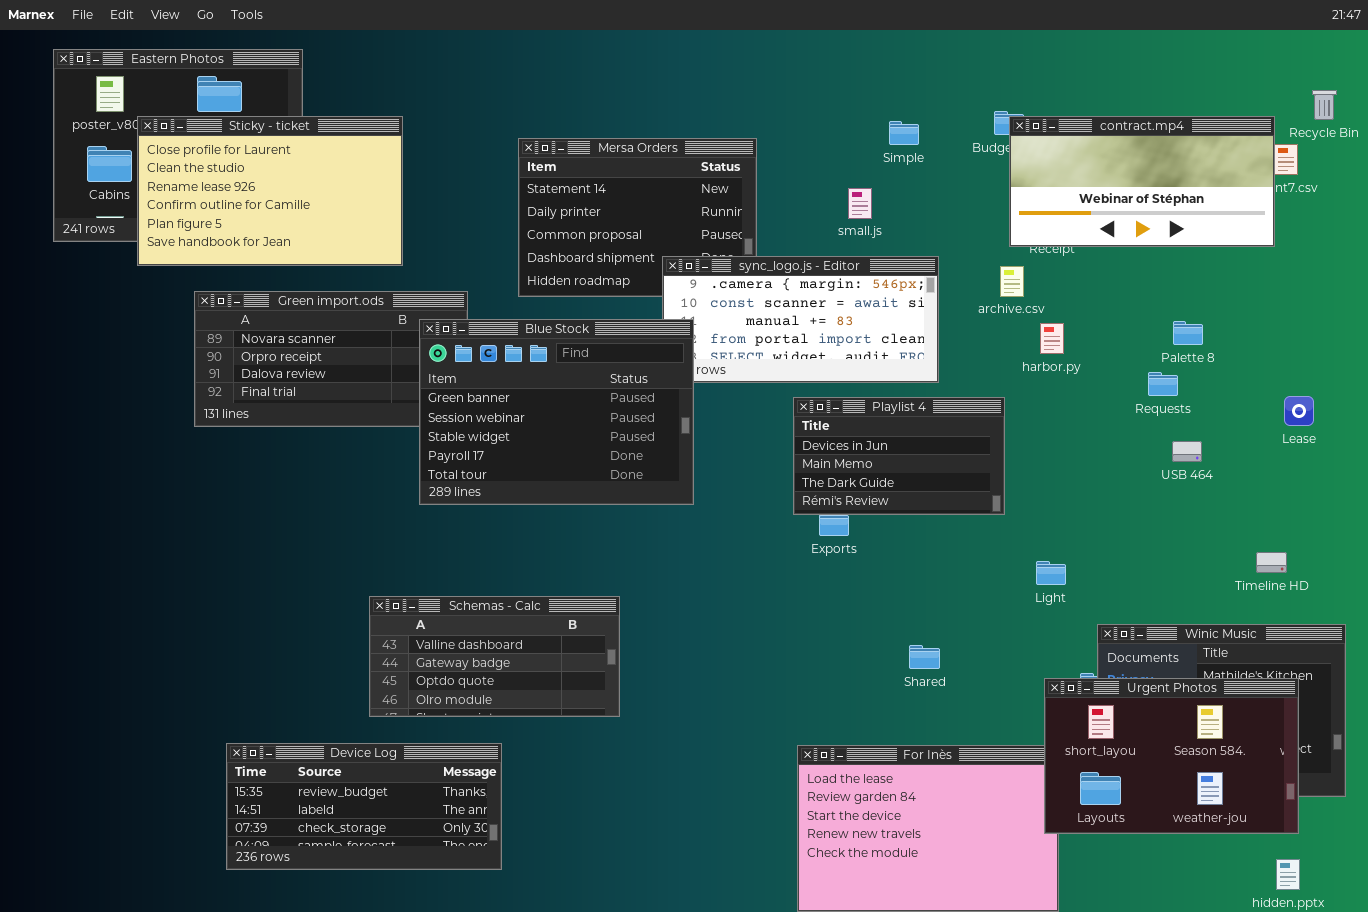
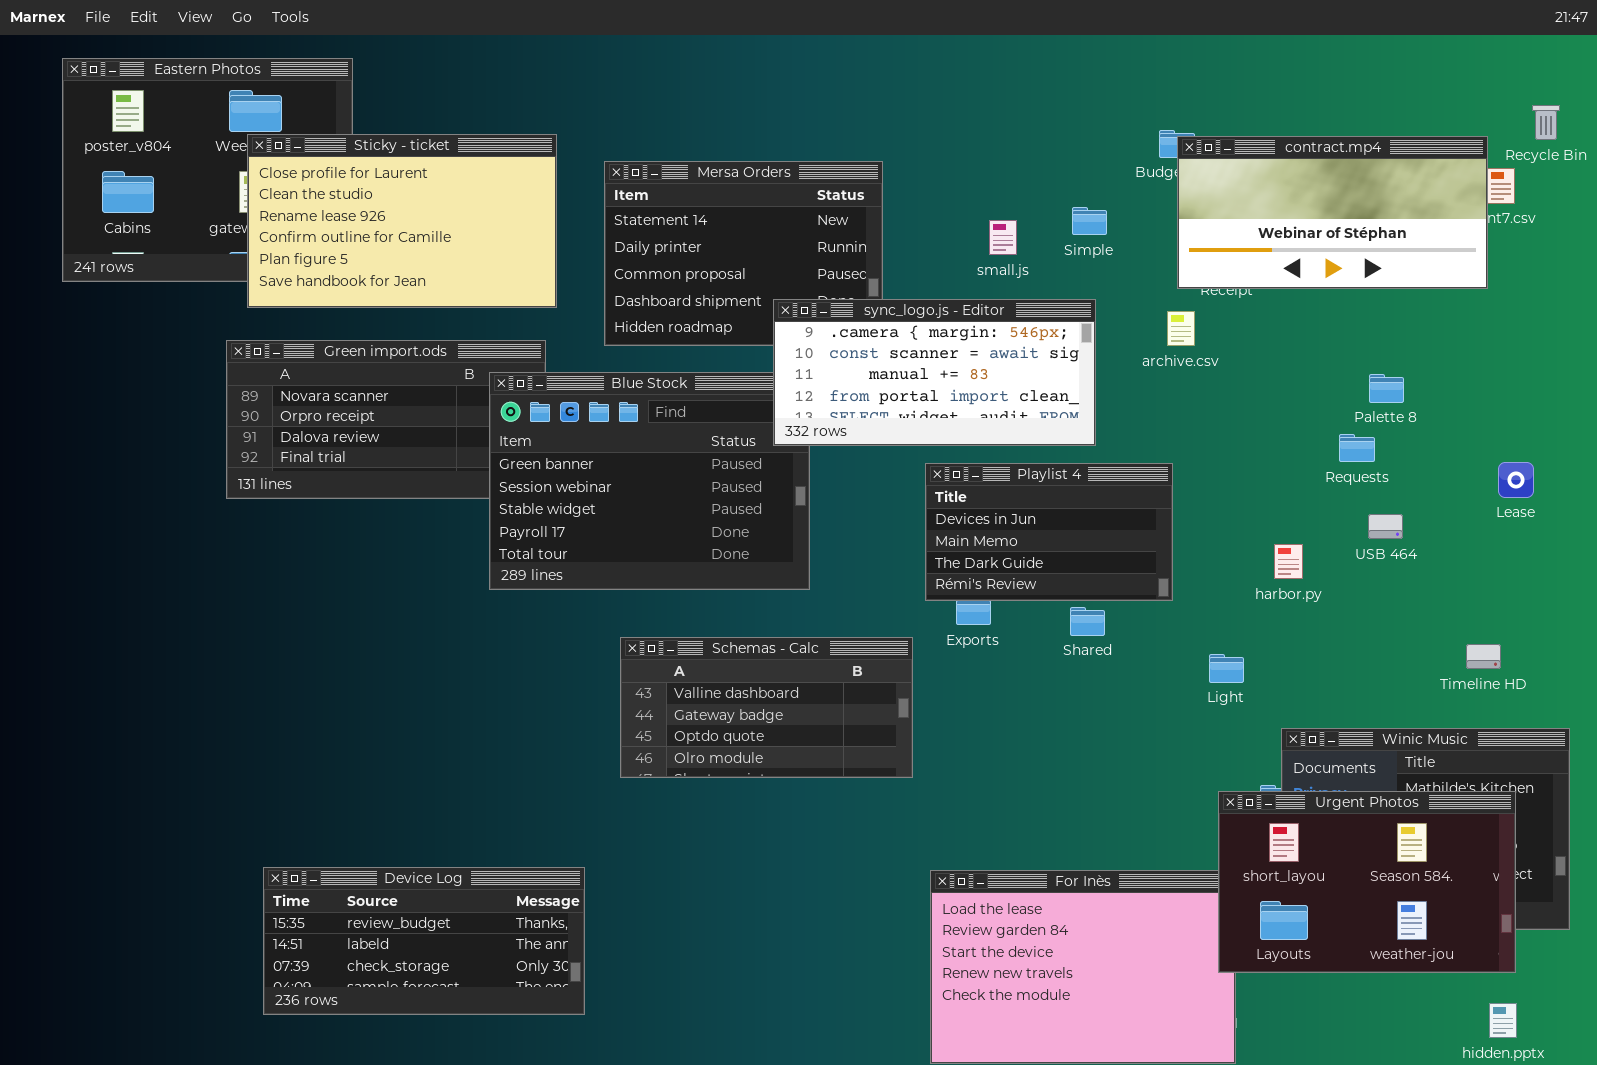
Sticky - ticket: [137,116,403,266] -> [247,134,557,308], moved
Simple: [889,121,919,145] -> [1072,207,1107,235], moved
sync_logo.js - Editor: [662,256,939,383] -> [773,299,1096,446], raised
harbor.py: [1040,323,1064,354] -> [1274,544,1303,579], moved
Schemas - Calc: [369,596,620,717] -> [620,637,913,778], moved
Shared: [909,645,940,669] -> [1070,607,1105,636], moved

